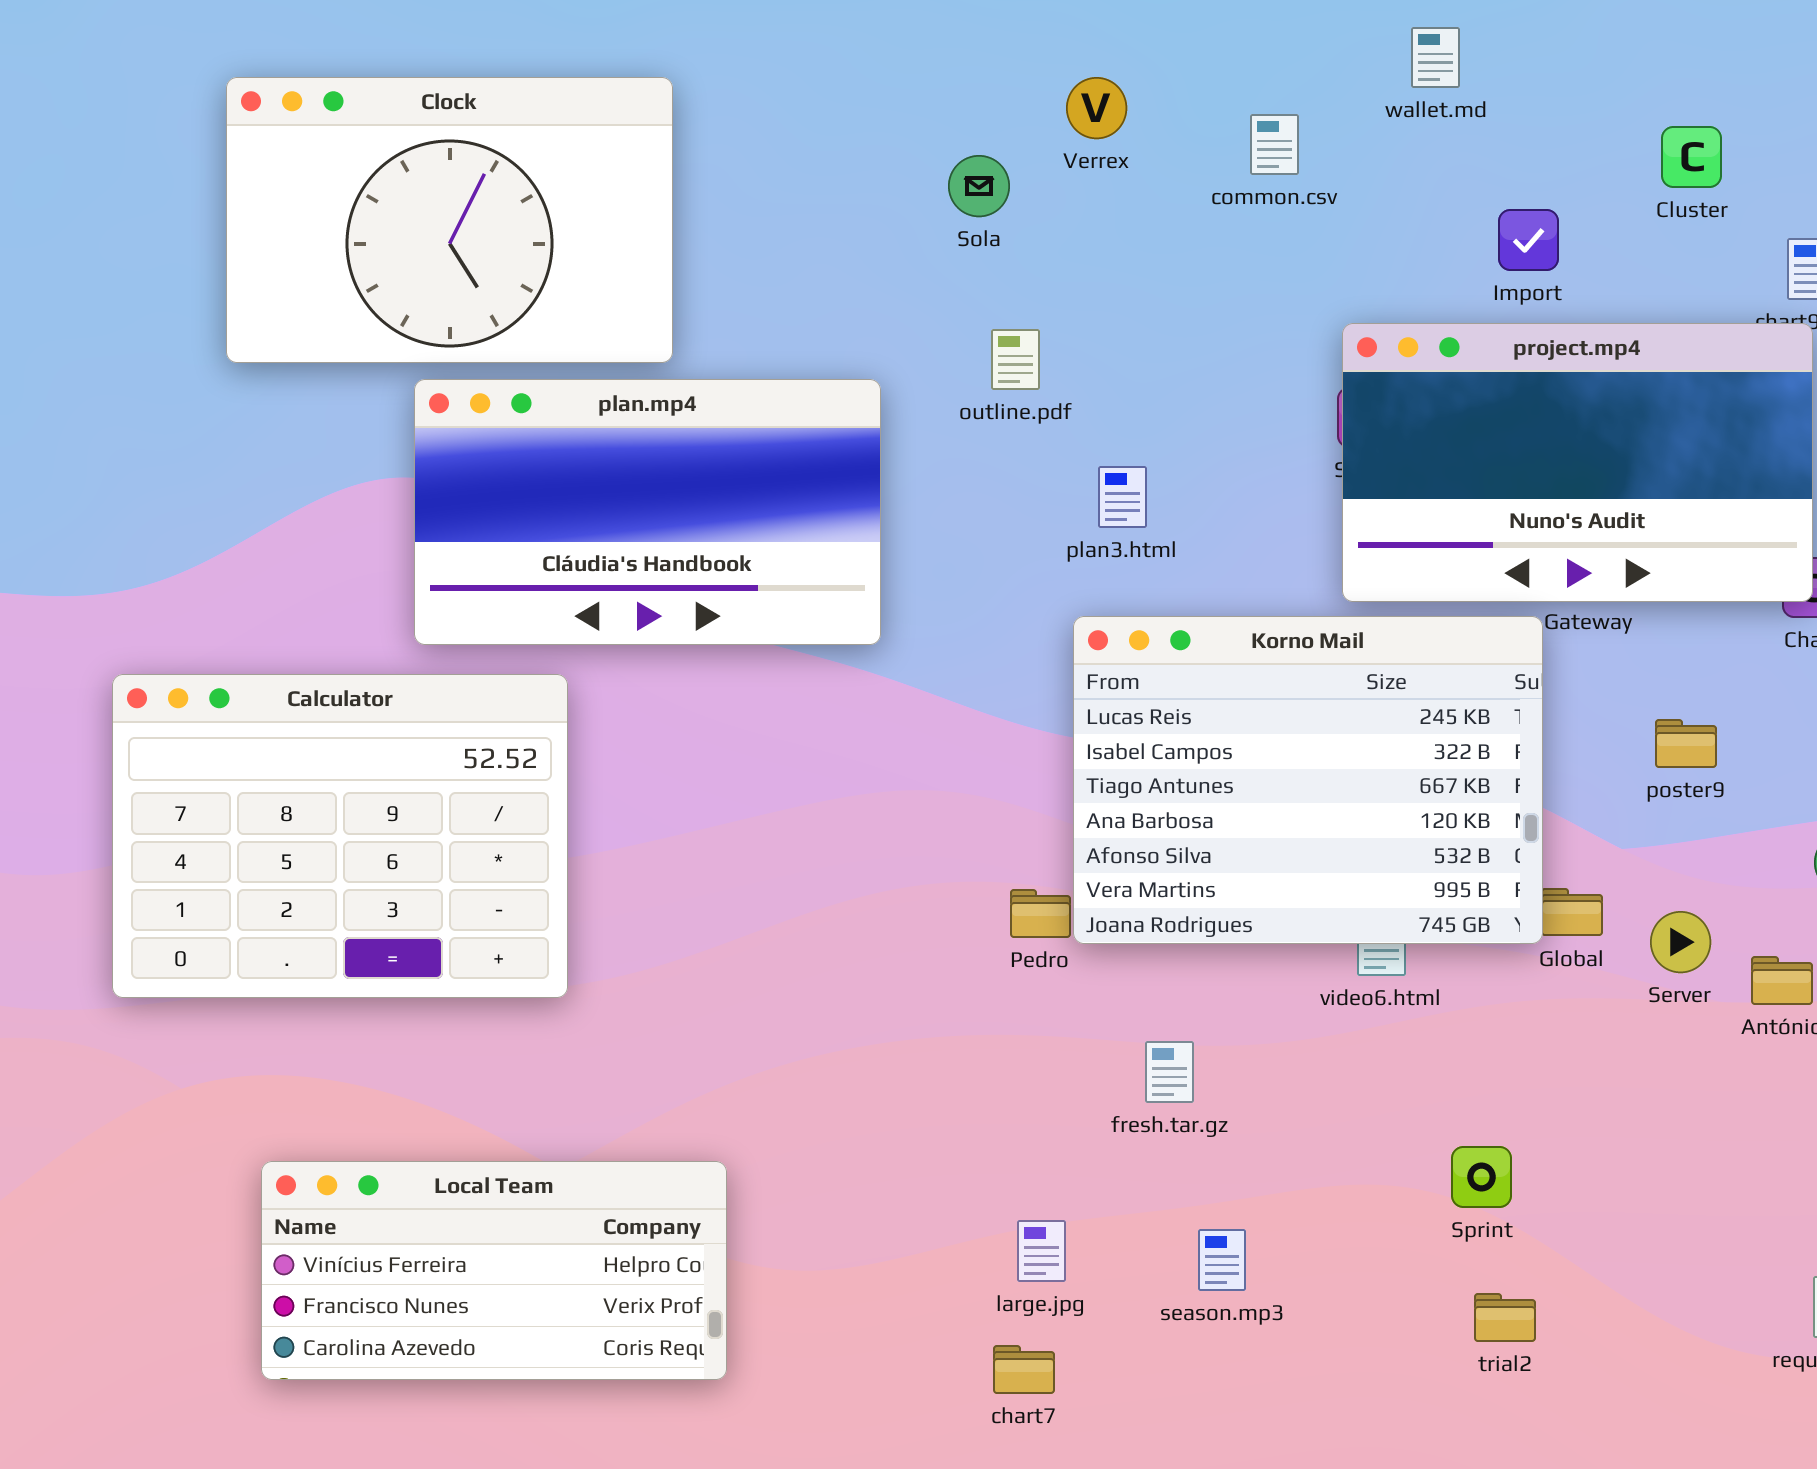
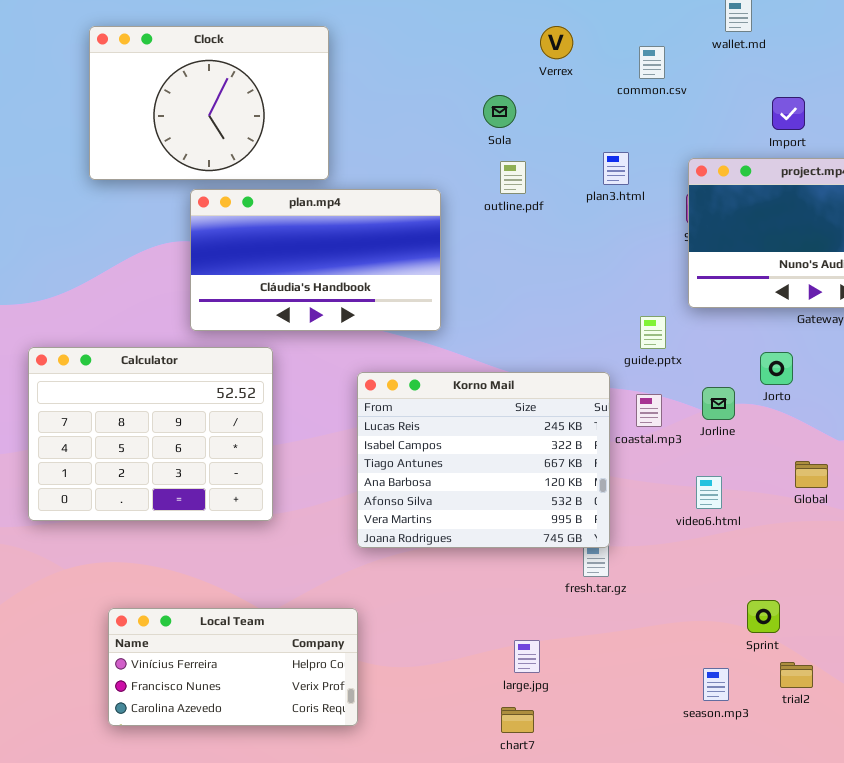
Sola: [948,155,1010,217] -> [483,95,516,128], moved
plan3.html: [1098,466,1147,528] -> [603,152,629,185], moved
Korno Mail: [1073,616,1543,944] -> [357,372,610,548], moved
season.mp3: [1198,1229,1246,1291] -> [703,668,729,701], moved
trial2: [1474,1293,1536,1342] -> [780,662,813,688], moved

